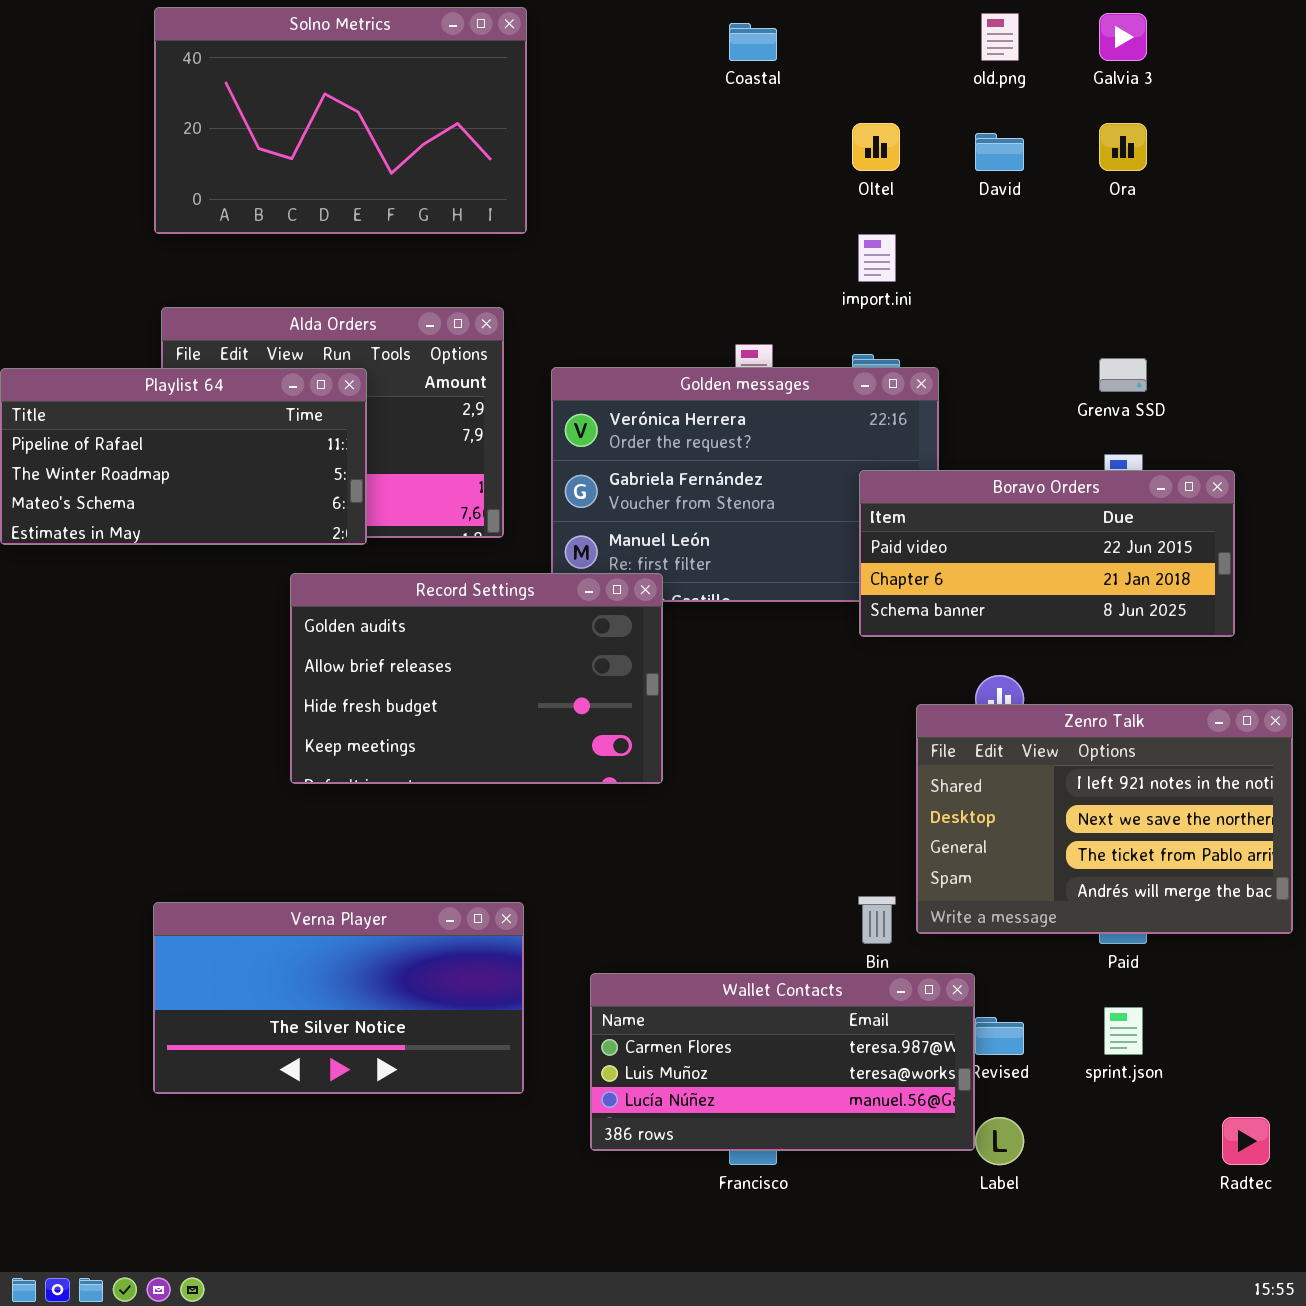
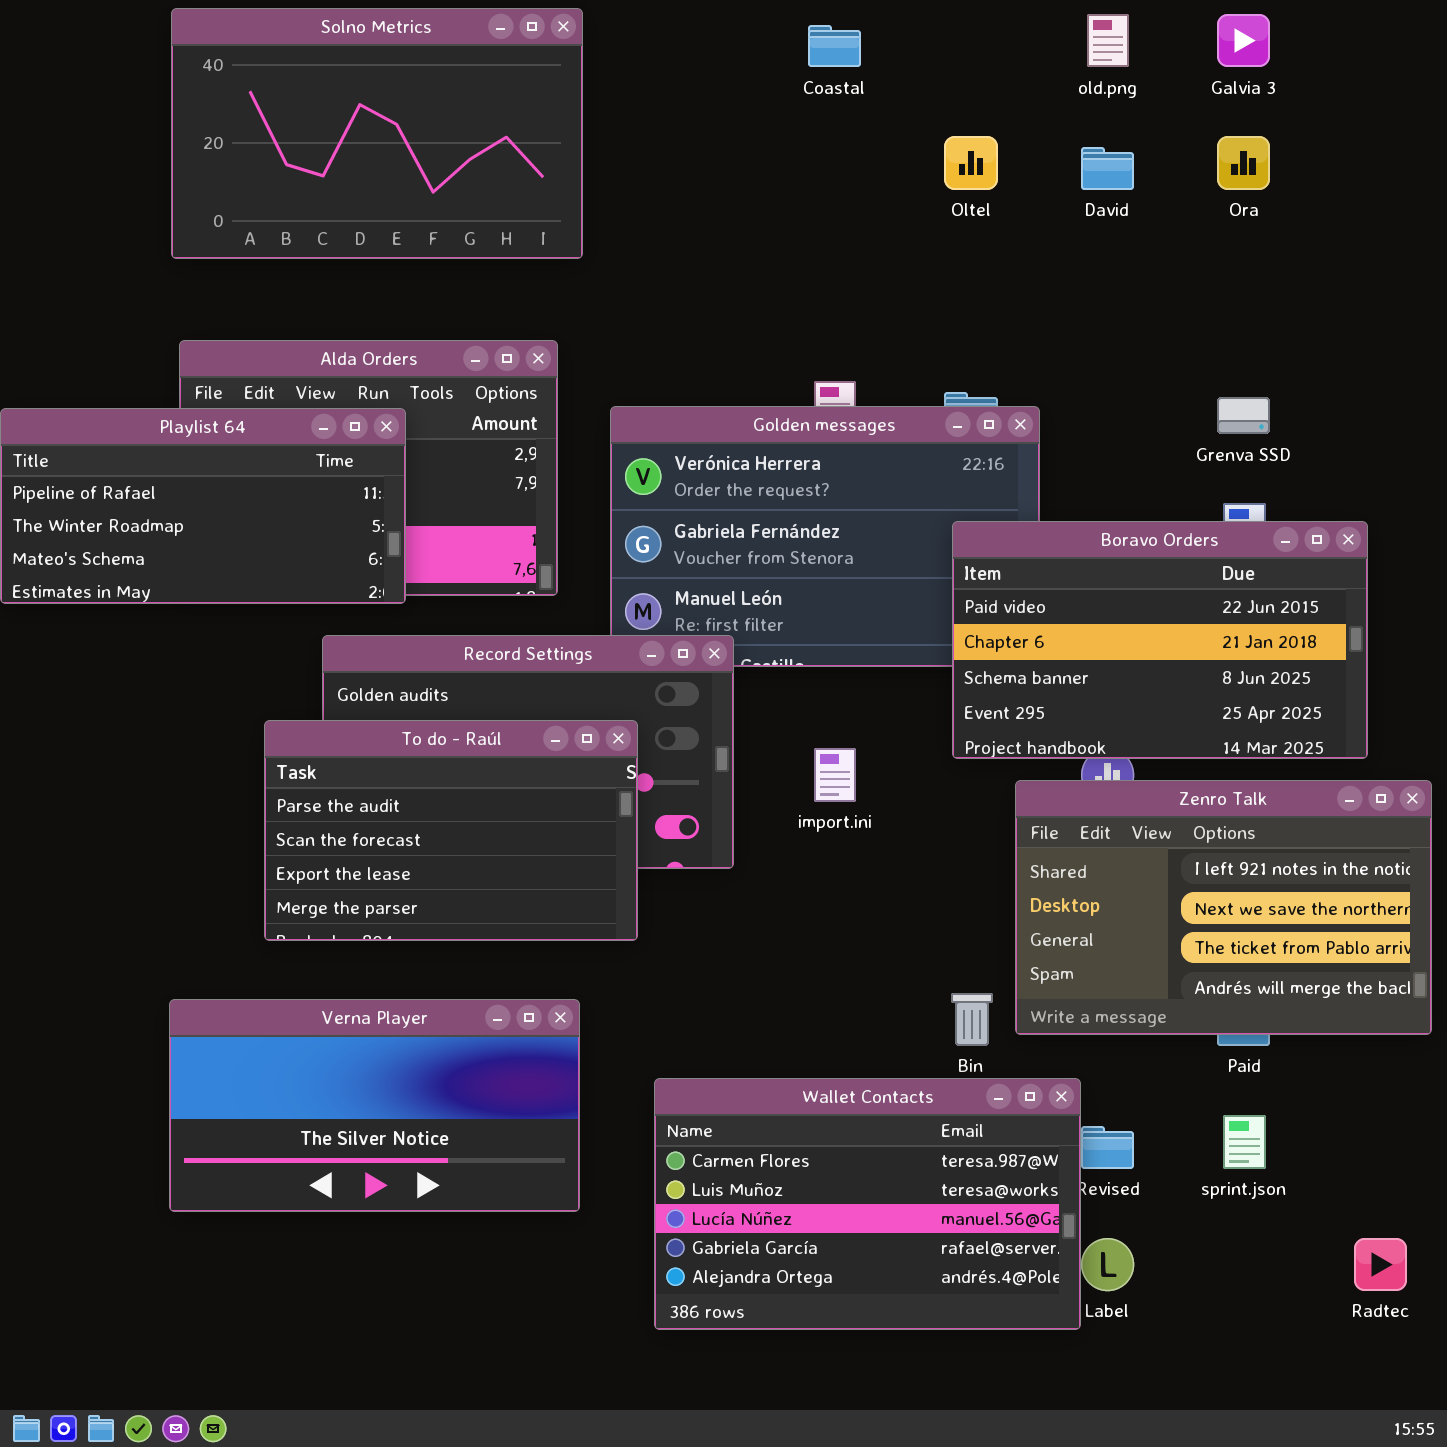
import.ini: [858,234,896,282] -> [814,748,856,802], moved
Boravo Orders: [859,470,1235,637] -> [952,521,1368,759], resized
To do - Raúl: none -> [264,720,638,941], opened
Wallet Contacts: [590,973,975,1151] -> [654,1078,1081,1330], resized

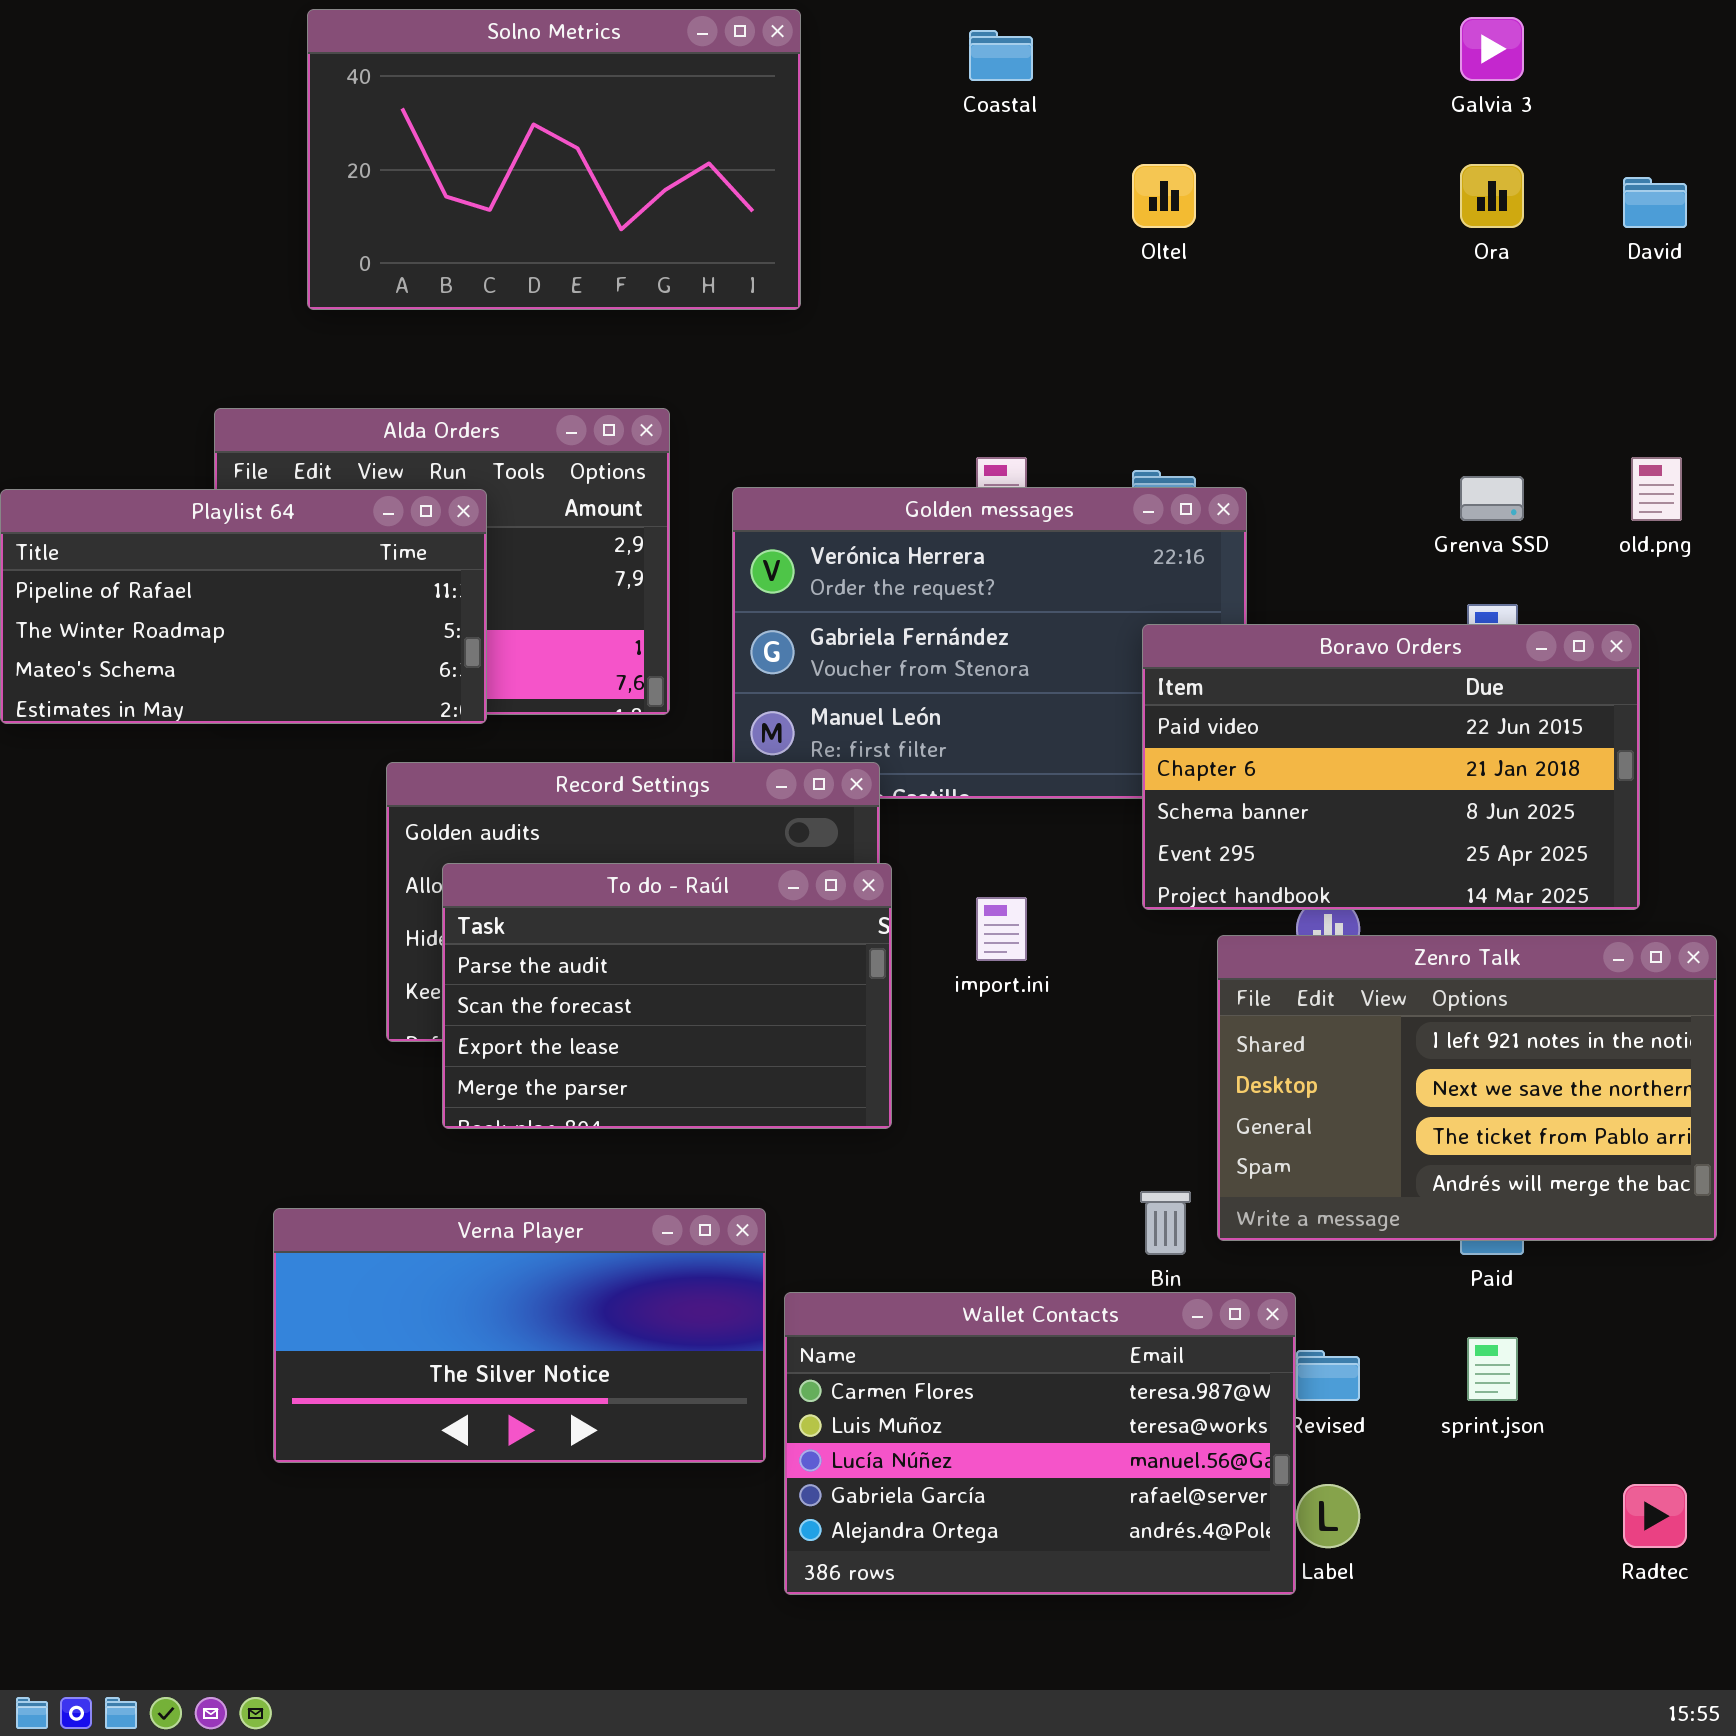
Solno Metrics: [171,8,583,259] -> [307,9,801,310], moved
old.png: [1087,14,1129,67] -> [1631,457,1682,521], moved
David: [1081,147,1134,190] -> [1623,177,1687,228], moved
To do - Raúl: [264,720,638,941] -> [442,863,892,1129], moved
Verna Player: [169,999,580,1212] -> [273,1208,766,1463], moved

